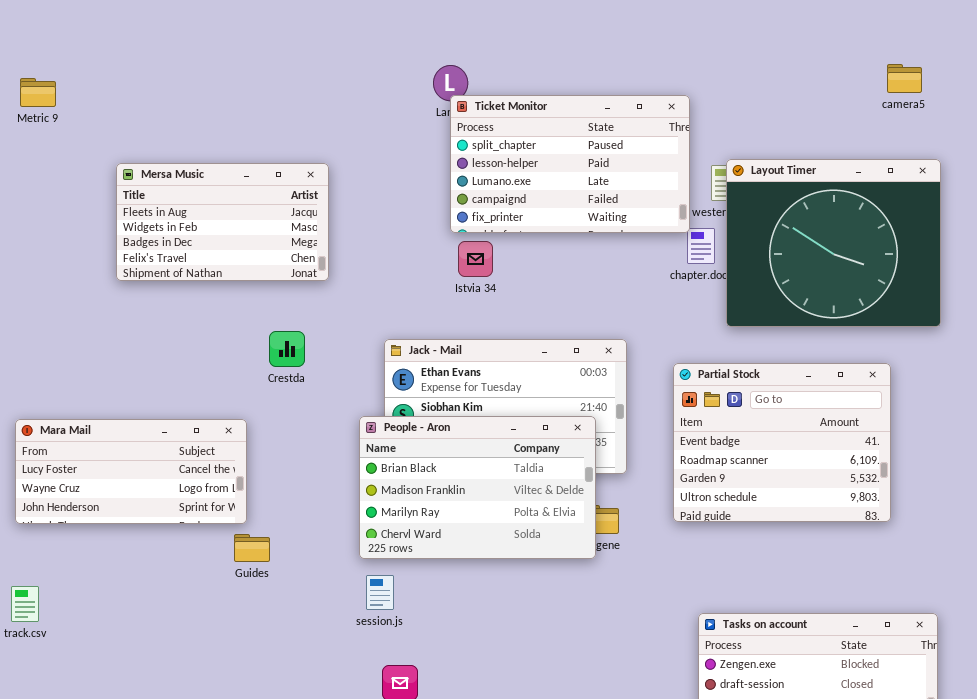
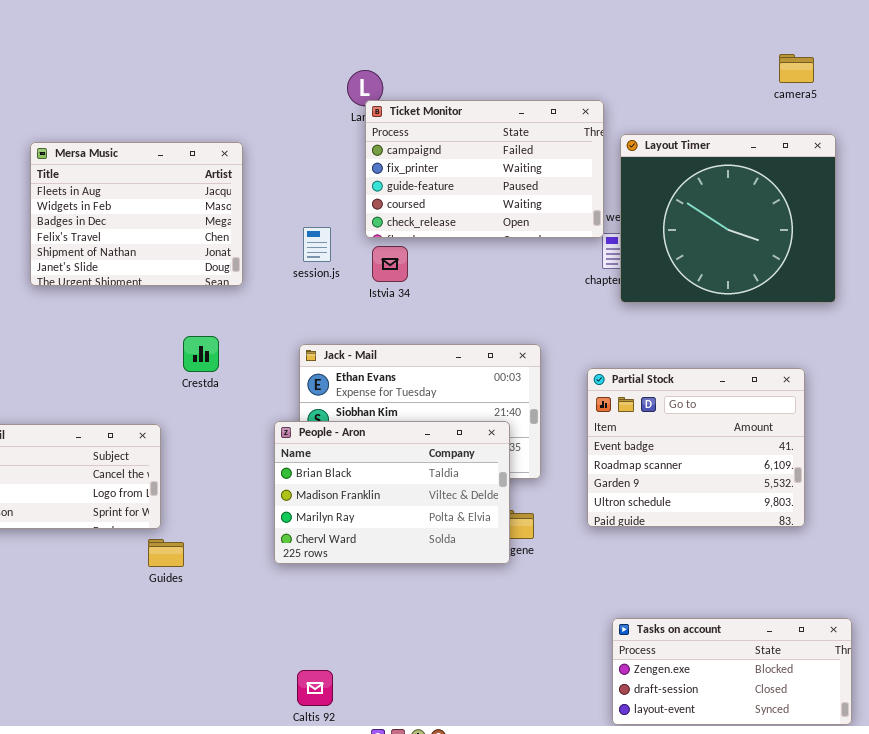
camera5: [887,64,922,93] -> [779,54,814,83], moved
Ticket Monitor: [450,95,690,233] -> [365,100,604,238], scrolled down 3 rows
Layout Timer: [726,159,941,327] -> [620,134,836,303], moved
Mersa Music: [116,163,329,281] -> [30,142,243,286], resized
session.js: [366,575,394,610] -> [303,227,331,262], moved

